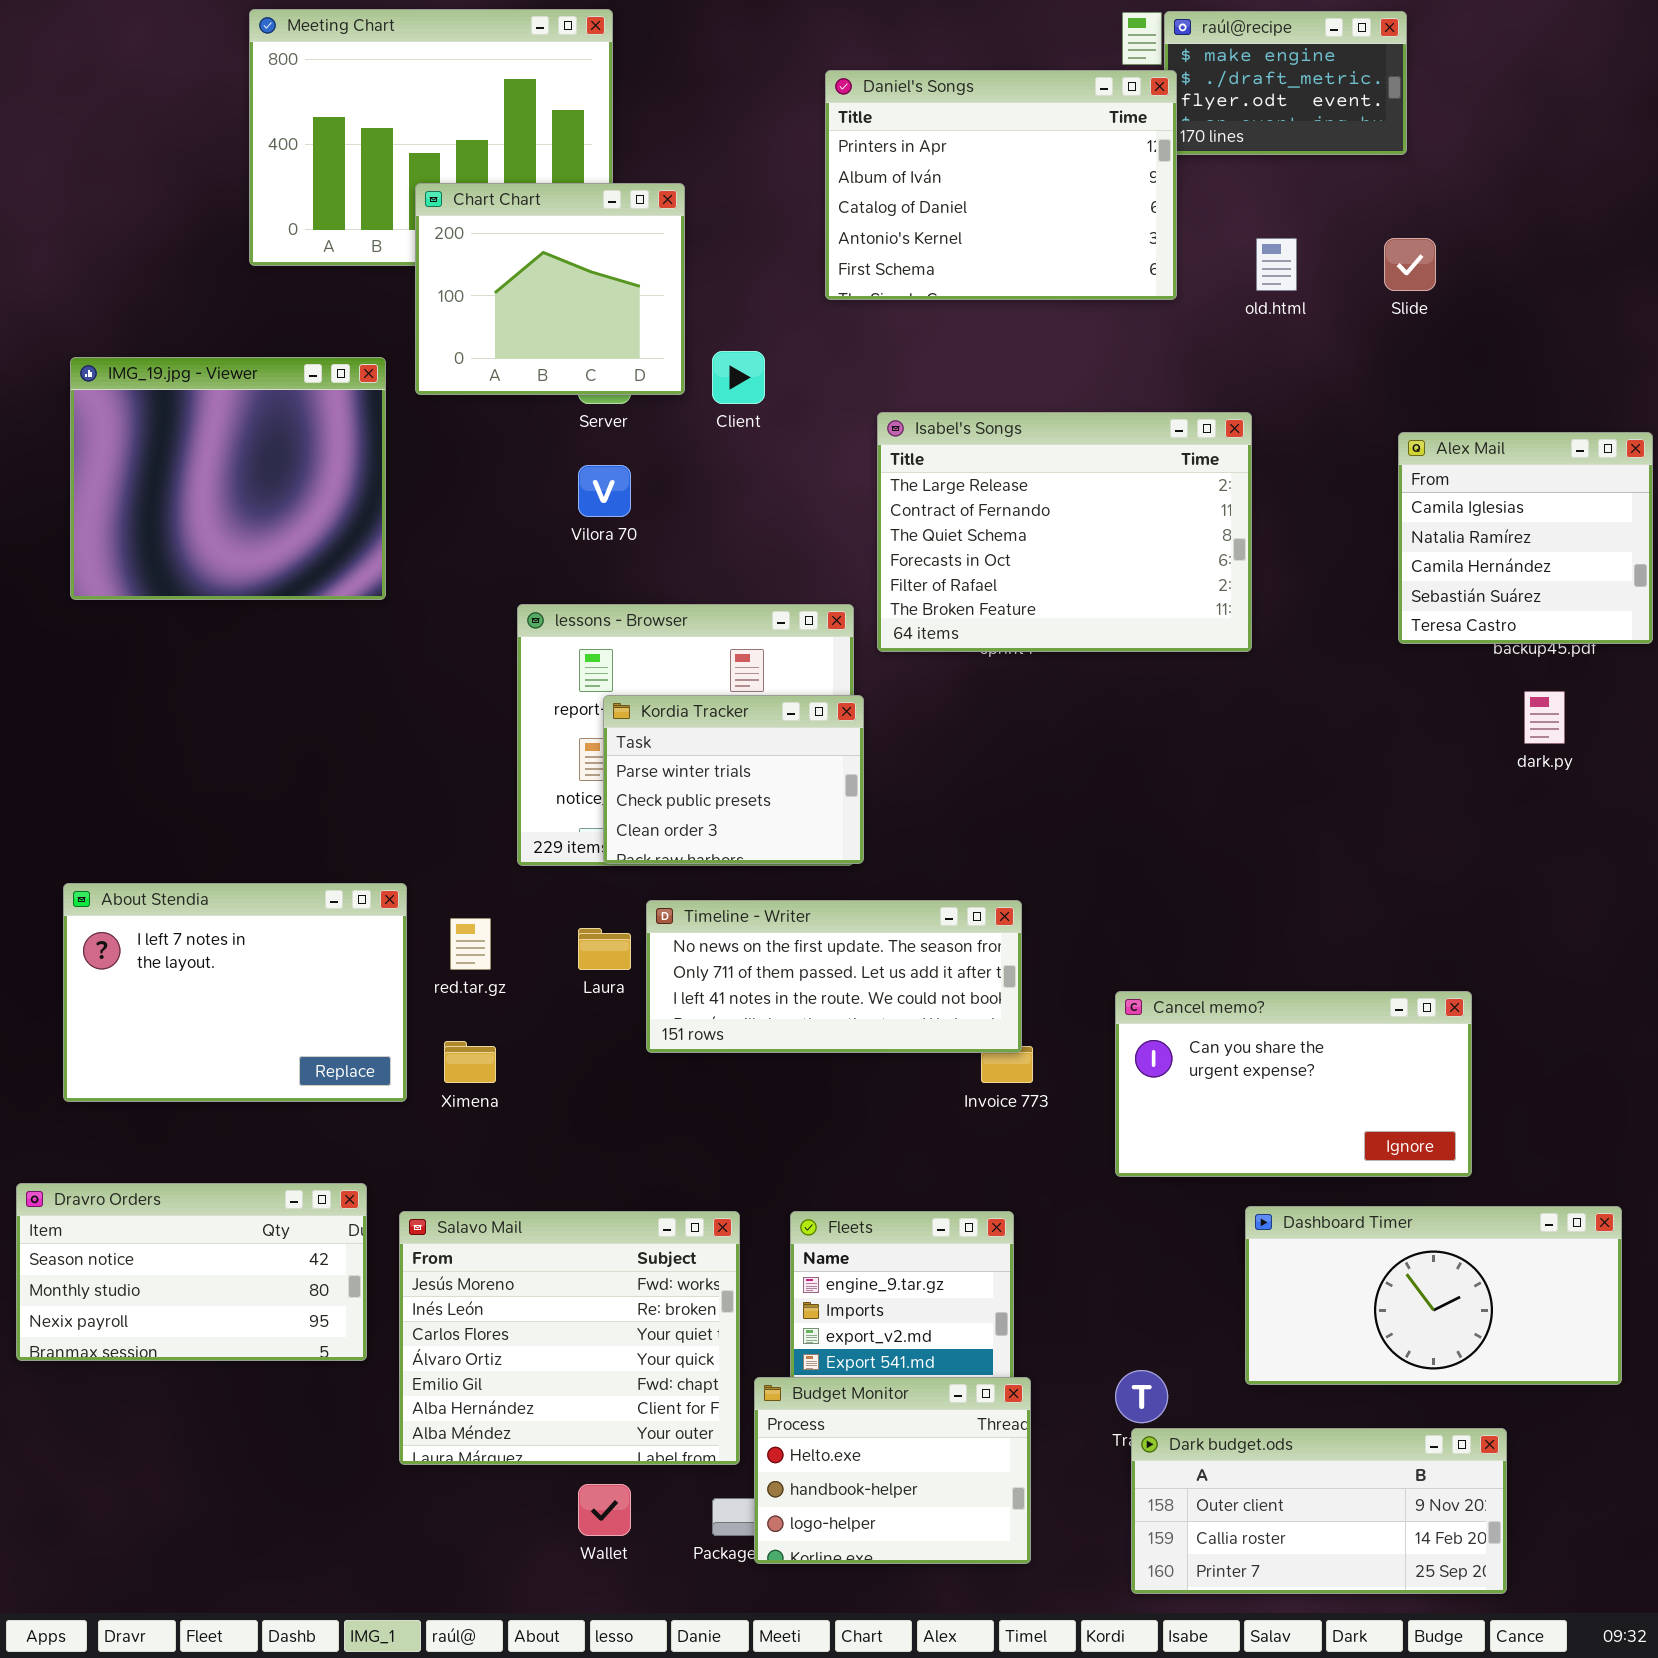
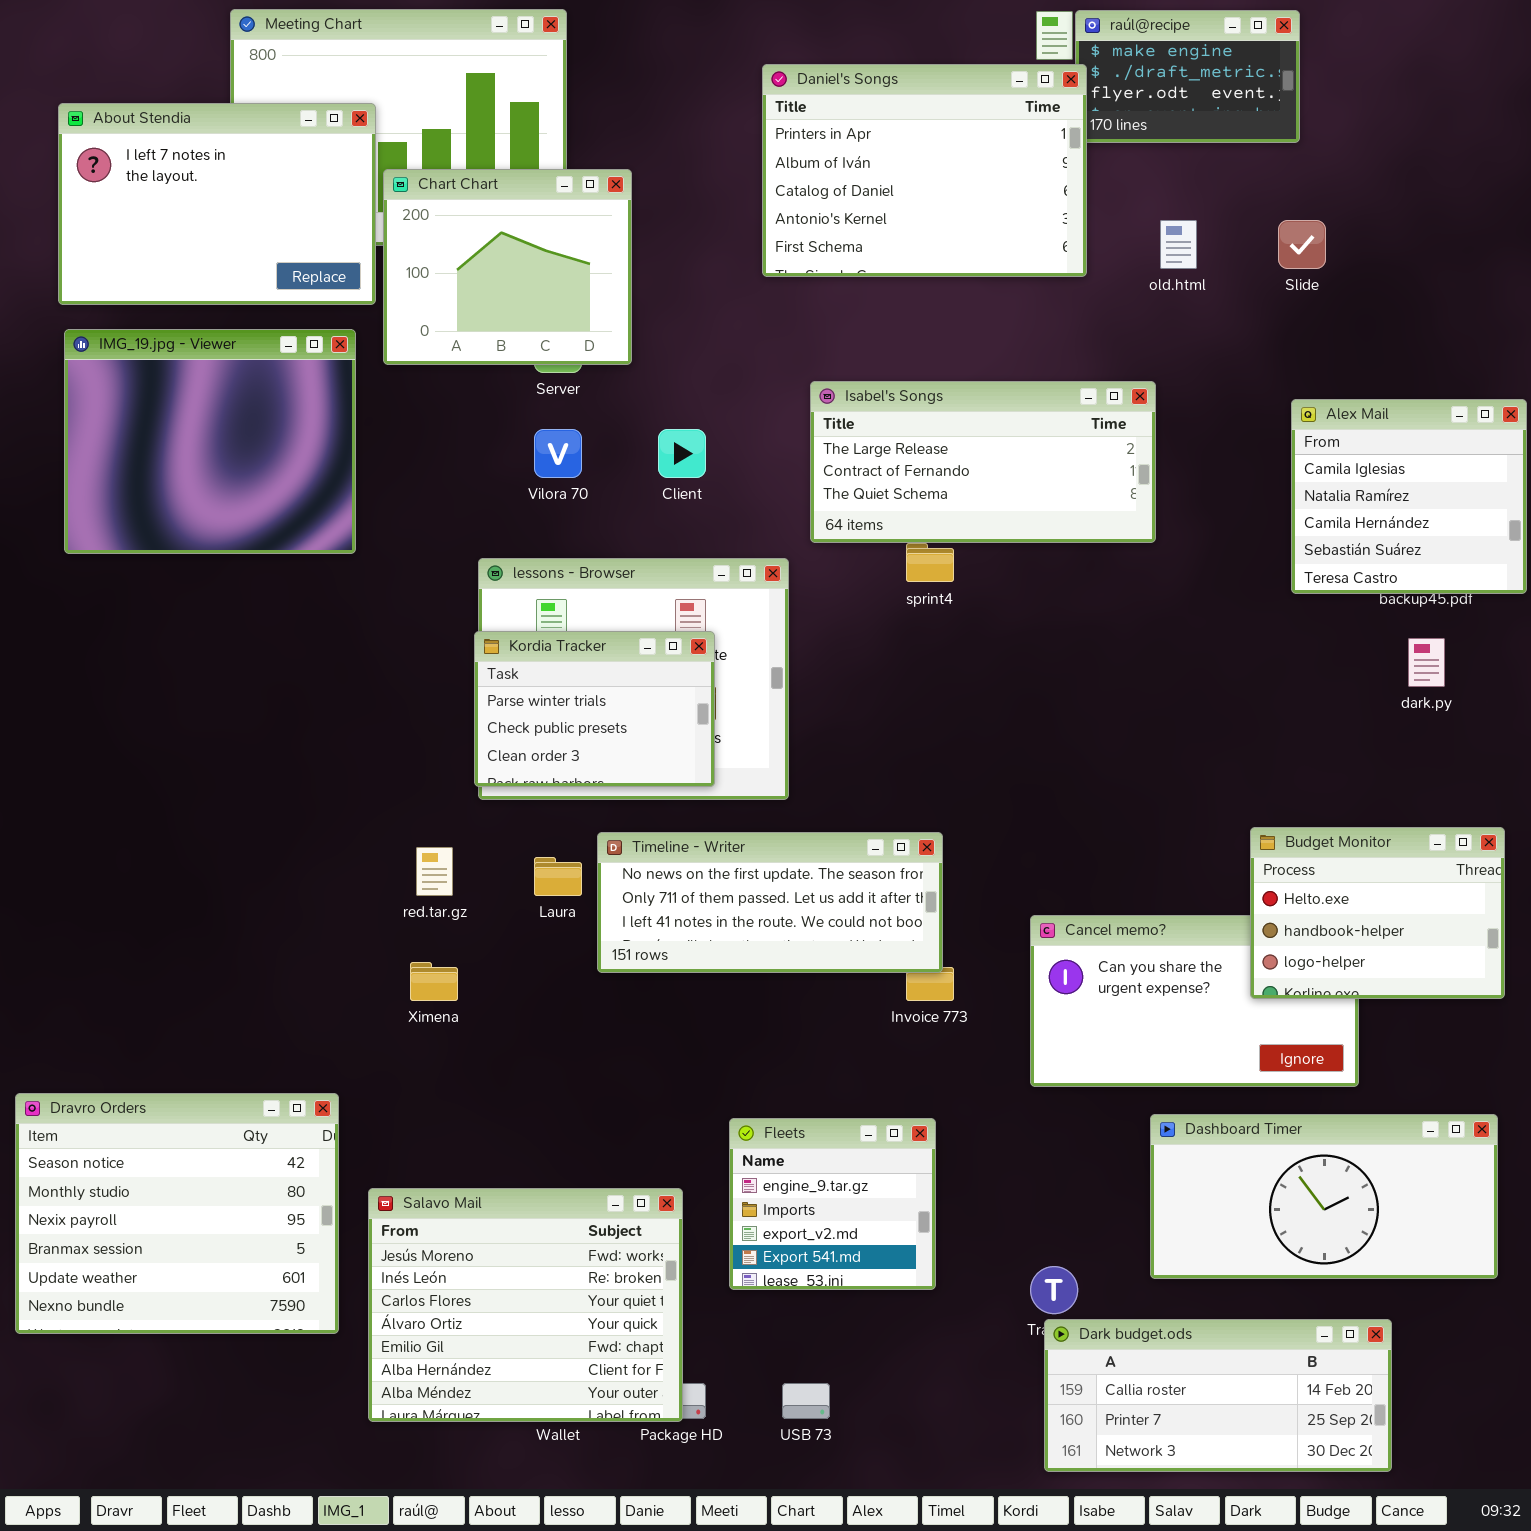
Client: [712,351,765,404] -> [658,429,706,478], moved
Isabel's Songs: [877,412,1252,652] -> [810,381,1156,543], resized
Kordia Tracker: [603,695,864,864] -> [474,631,715,787], moved
About Stendia: [63,883,407,1102] -> [58,103,376,305], moved
Dravro Orders: [16,1183,367,1361] -> [15,1093,339,1334], resized
Salavo Mail: [399,1211,740,1465] -> [368,1188,683,1422], moved
Budget Monitor: [754,1377,1031,1564] -> [1250,827,1505,999], moved
Dark budget.ods: [1131,1428,1507,1594] -> [1044,1319,1392,1472], scrolled down 1 row

